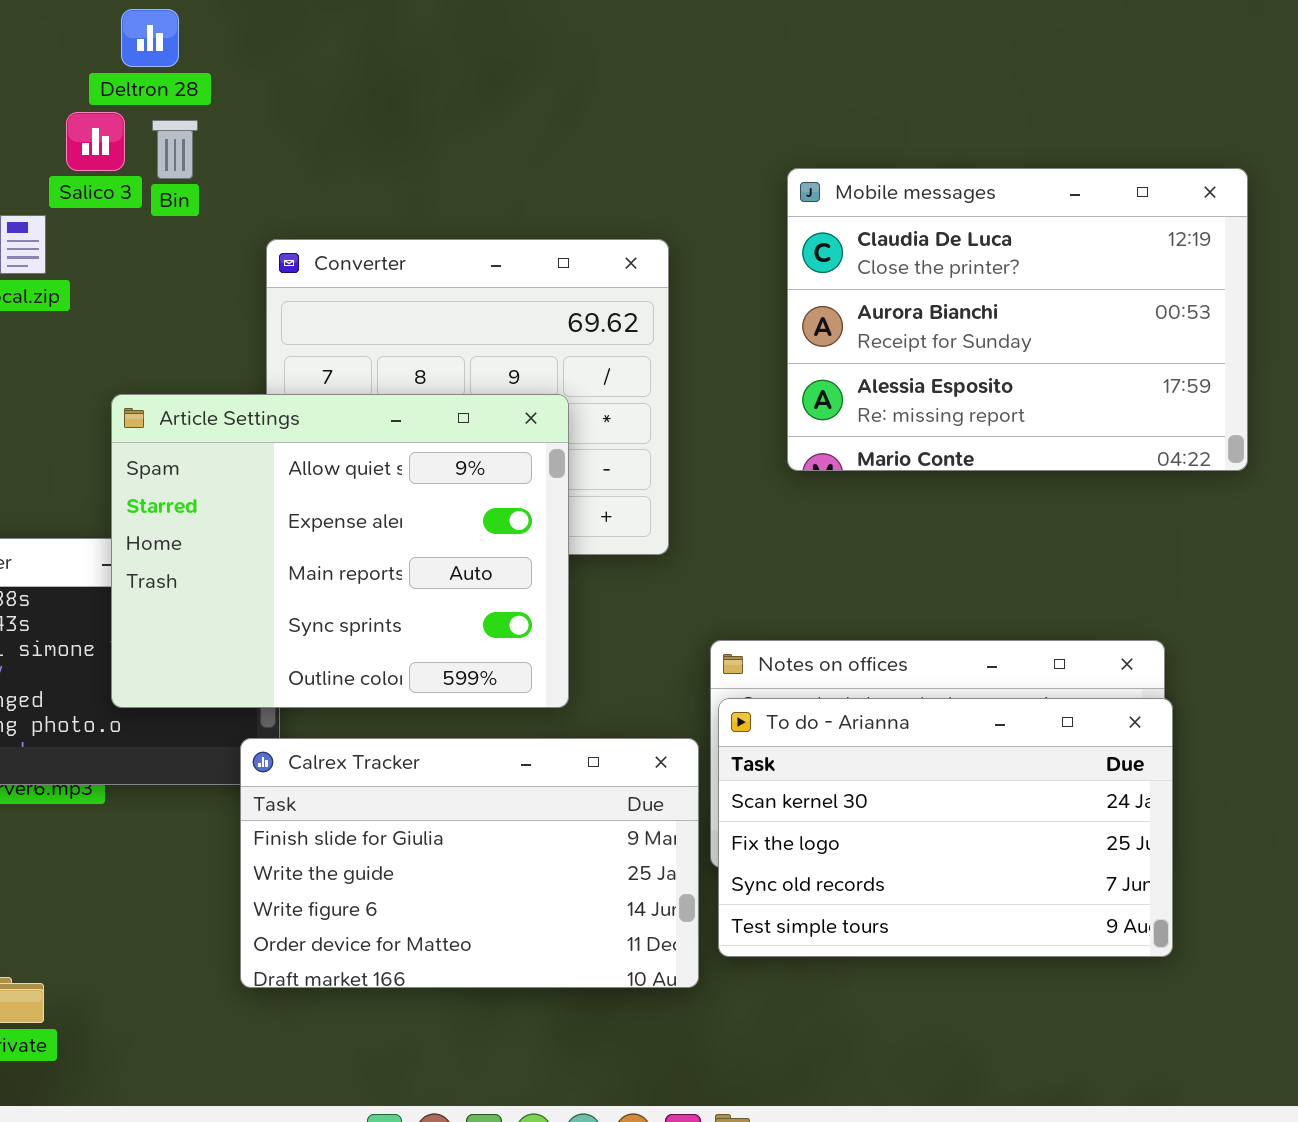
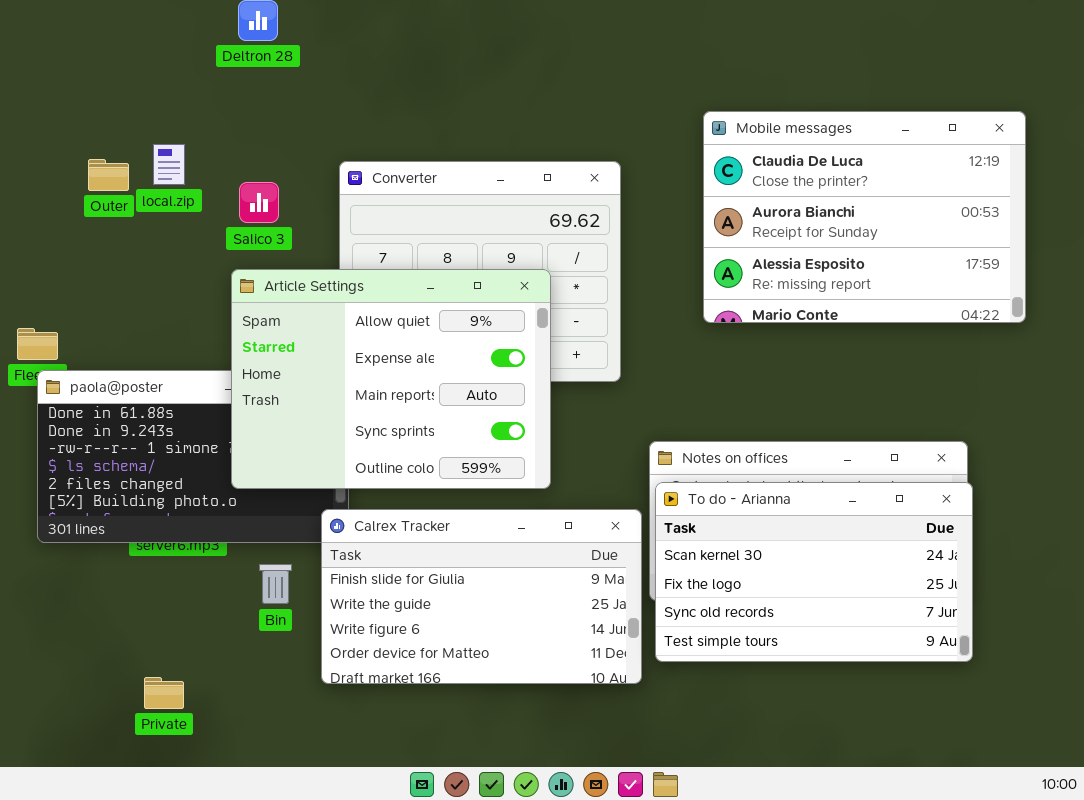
Salico 3: [66,112,125,171] -> [239,182,279,223], moved
Bin: [152,120,198,179] -> [259,564,292,604], moved

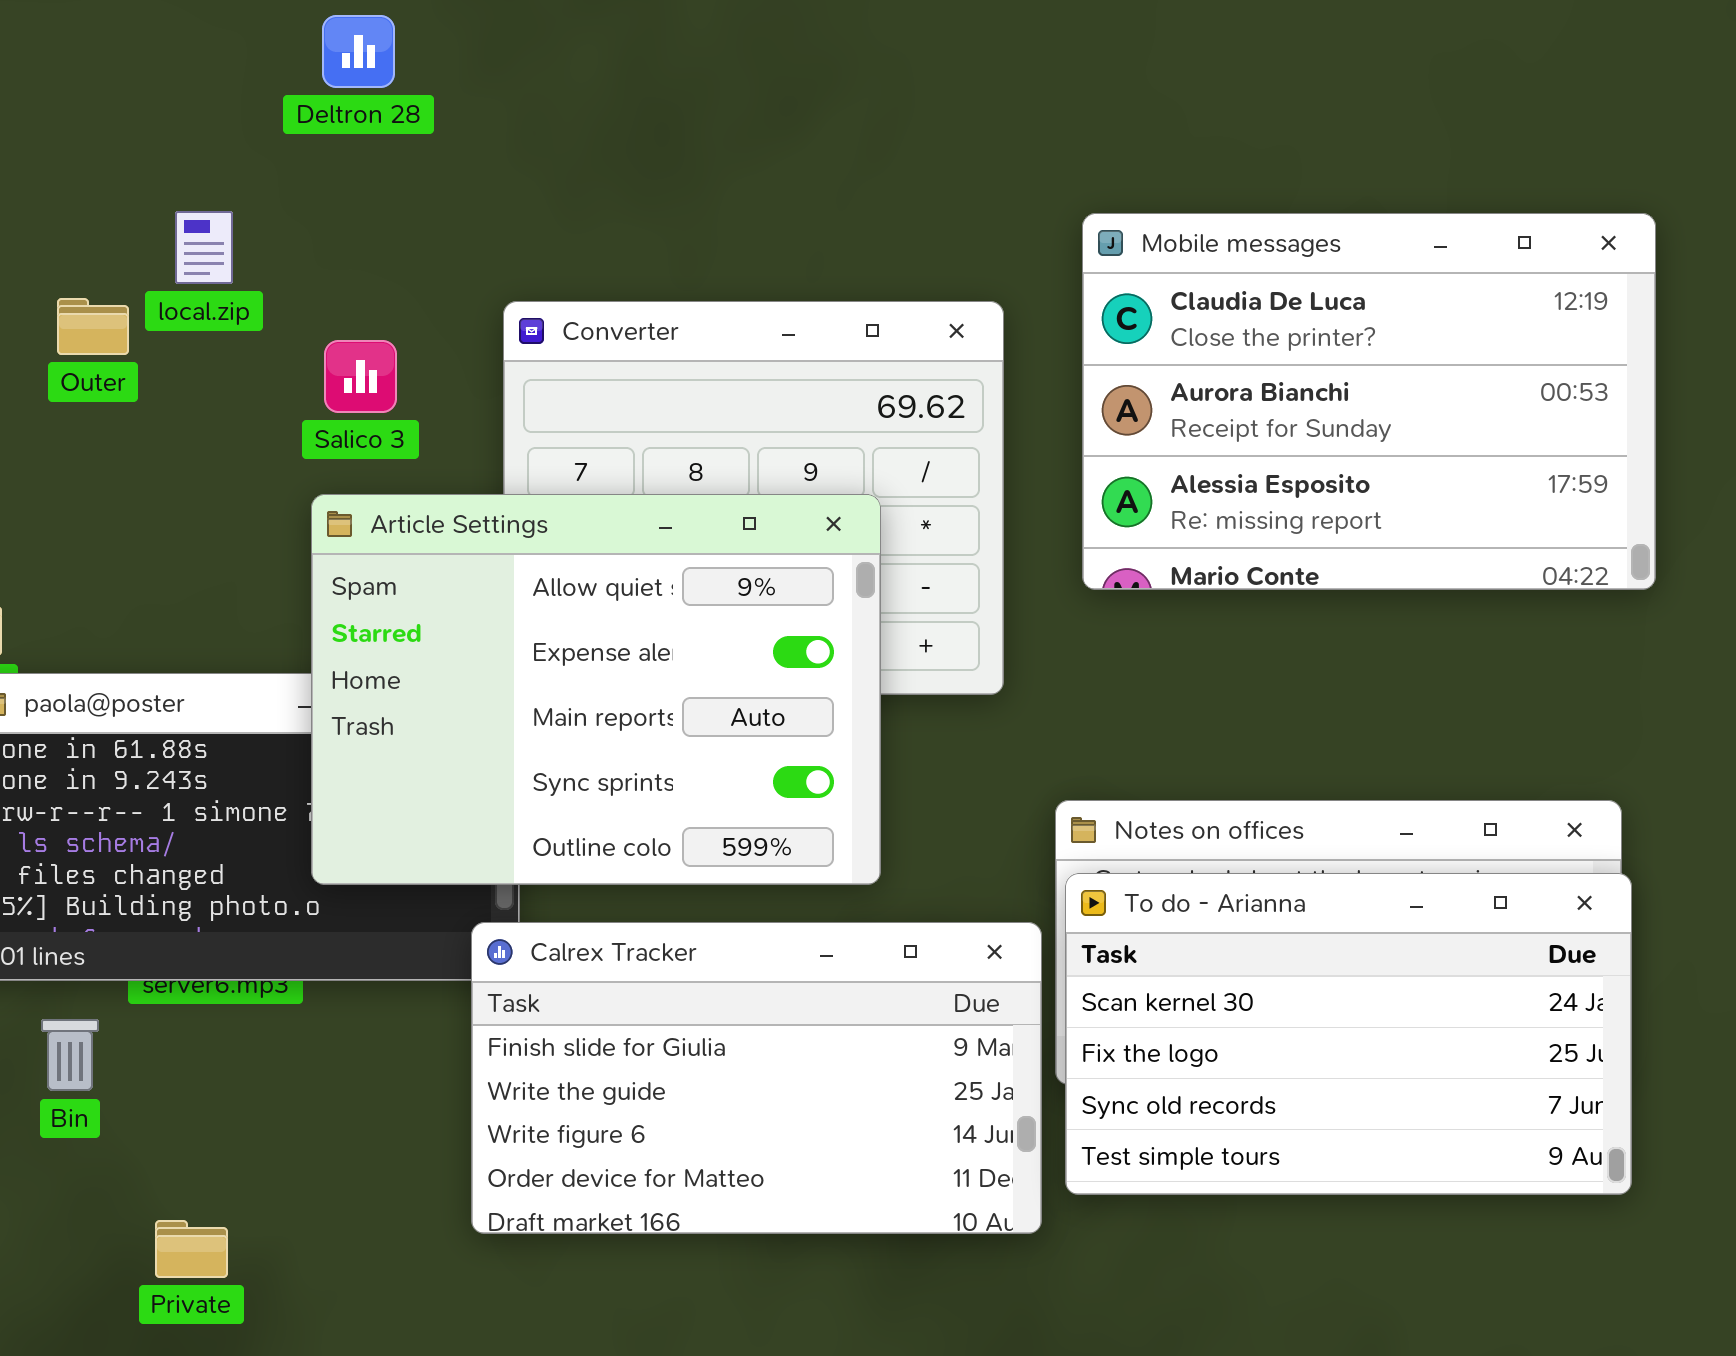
Mobile messages: [703,111,1026,323] -> [1082,213,1656,590], moved
local.zip: [153,144,185,185] -> [175,211,233,284], moved
Bin: [259,564,292,604] -> [41,1019,99,1091], moved

